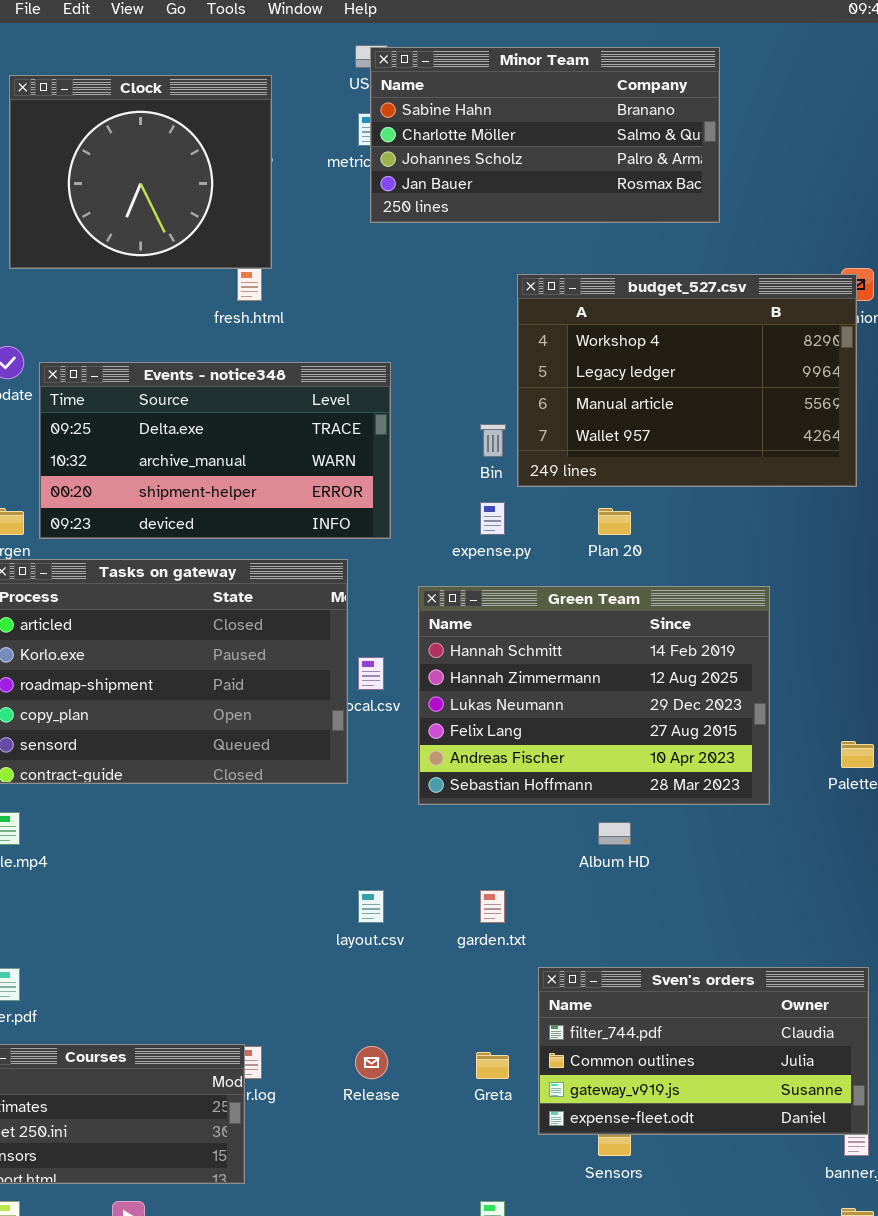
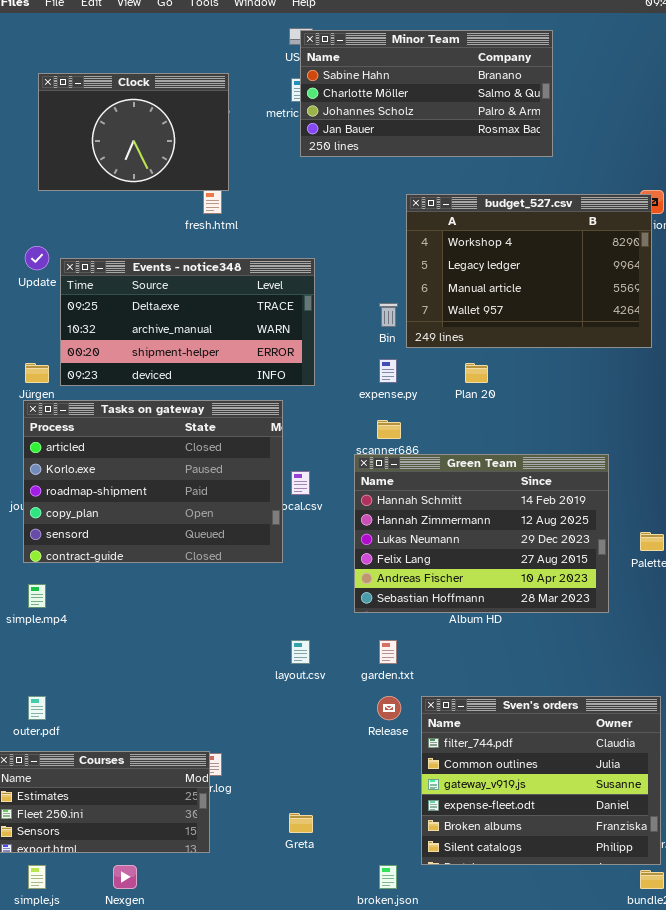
Clock: [9,75,272,269] -> [38,73,229,191], resized
Green Team: [418,586,770,805] -> [354,454,609,613], moved
Sven's orders: [538,967,869,1135] -> [421,696,661,865], resized
Release: [355,1046,388,1079] -> [377,696,401,720], moved
Greta: [476,1052,509,1079] -> [289,813,313,833], moved

